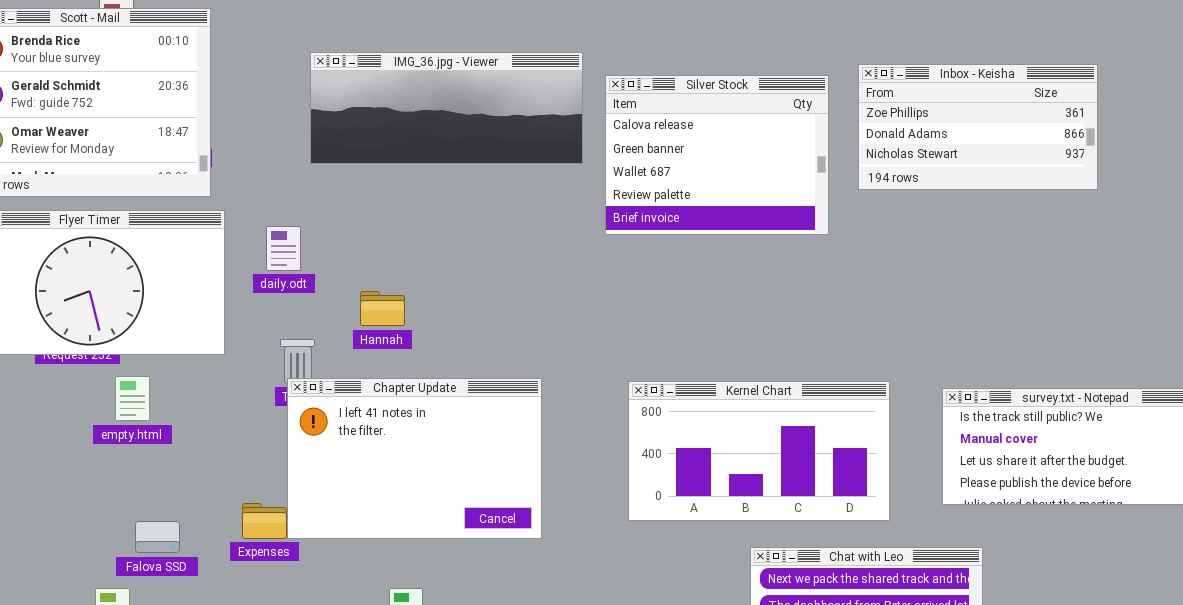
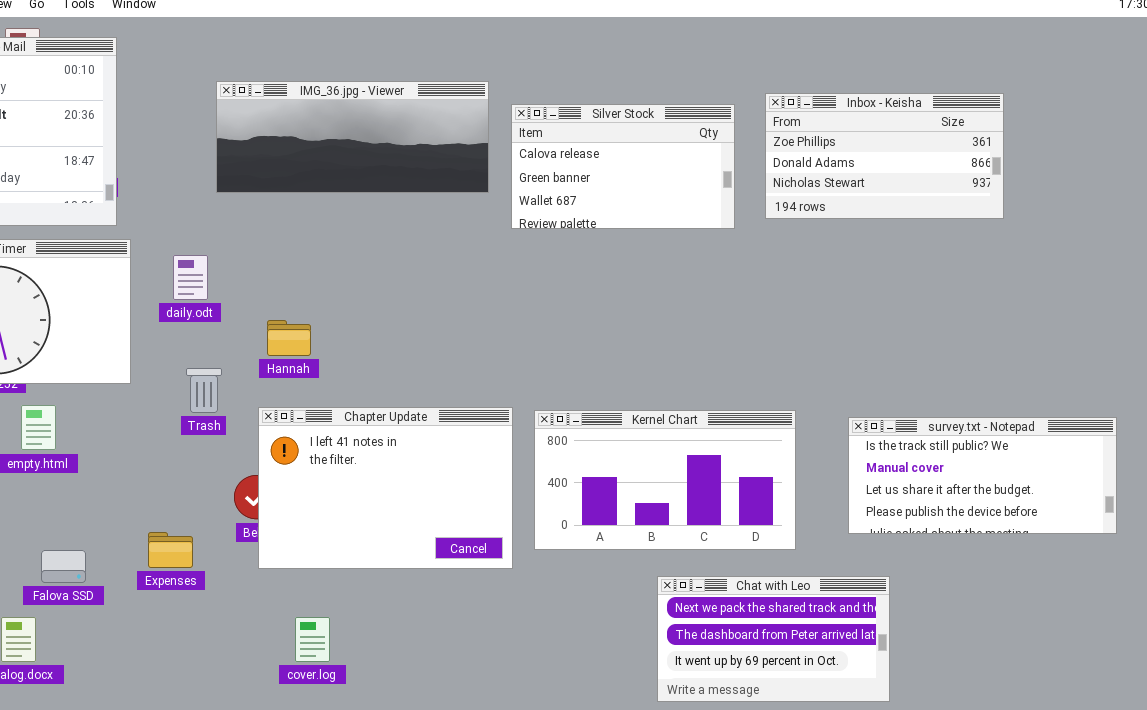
Silver Stock: [605,75,829,235] -> [511,104,735,229], resized
Chapter Update: [287,378,542,539] -> [258,407,513,569], moved

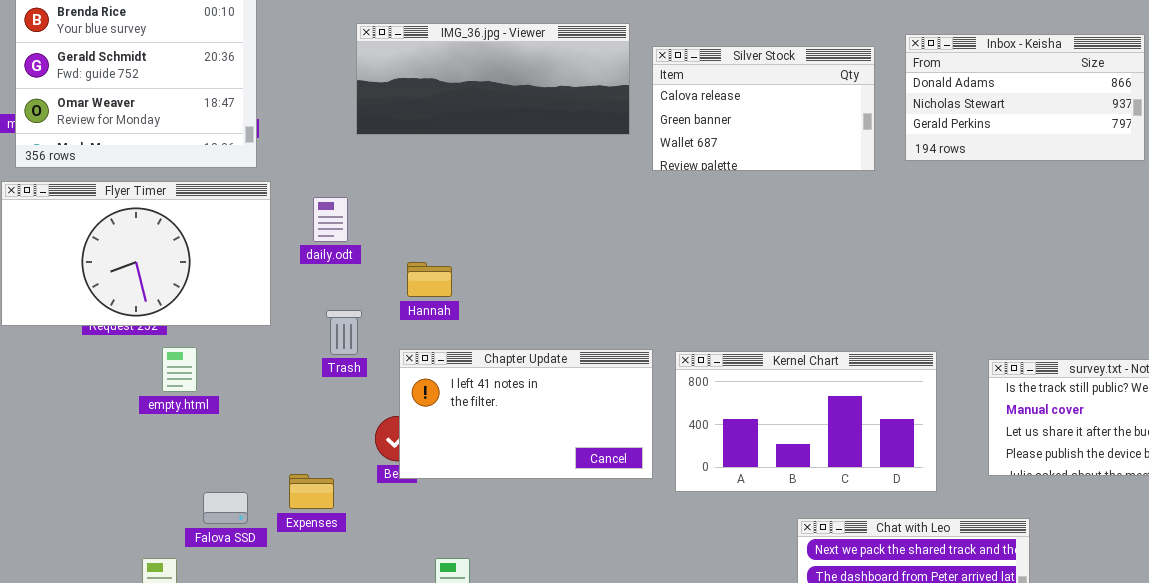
Inbox - Keisha: [765,93,1004,219] -> [905,34,1145,161], scrolled down 1 row
Chapter Update: [258,407,513,569] -> [399,349,653,479], resized
Falova SSD: [41,550,86,583] -> [203,492,248,524], moved

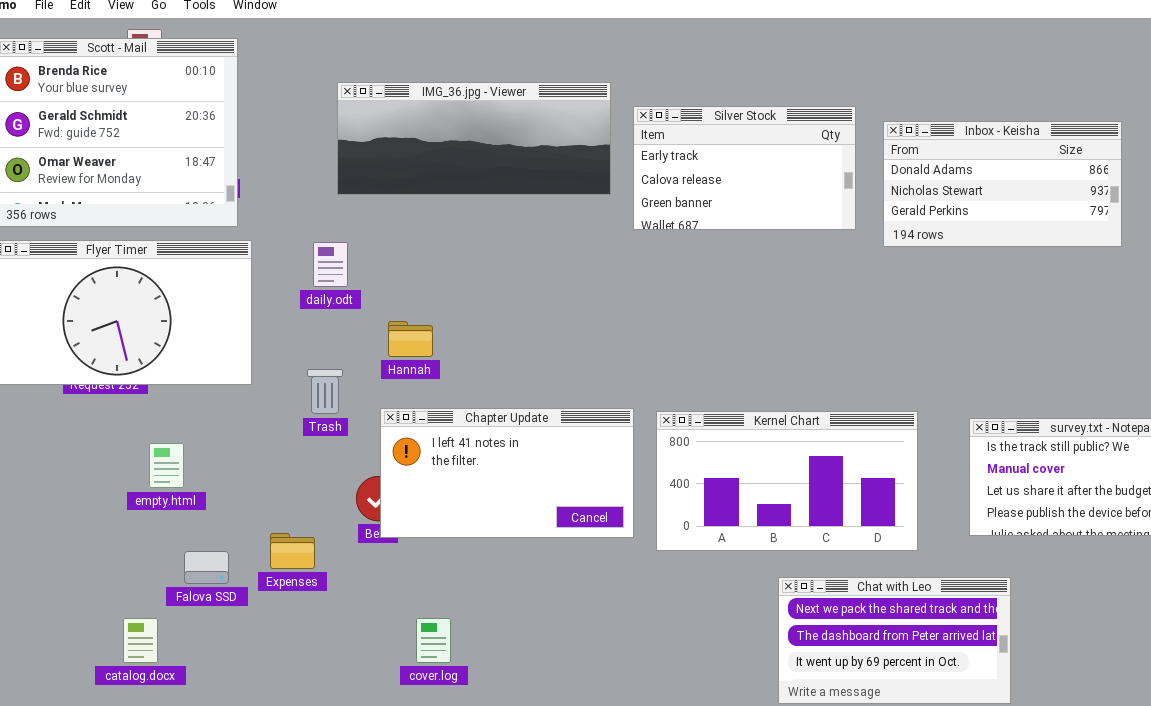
Inbox - Keisha: [905,34,1145,161] -> [883,121,1122,247], moved
Silver Stock: [652,46,875,171] -> [633,106,856,230], scrolled up 1 row
daily.odt: [313,197,348,242] -> [313,242,348,287], moved
empty.html: [162,347,197,392] -> [149,443,184,488], moved

